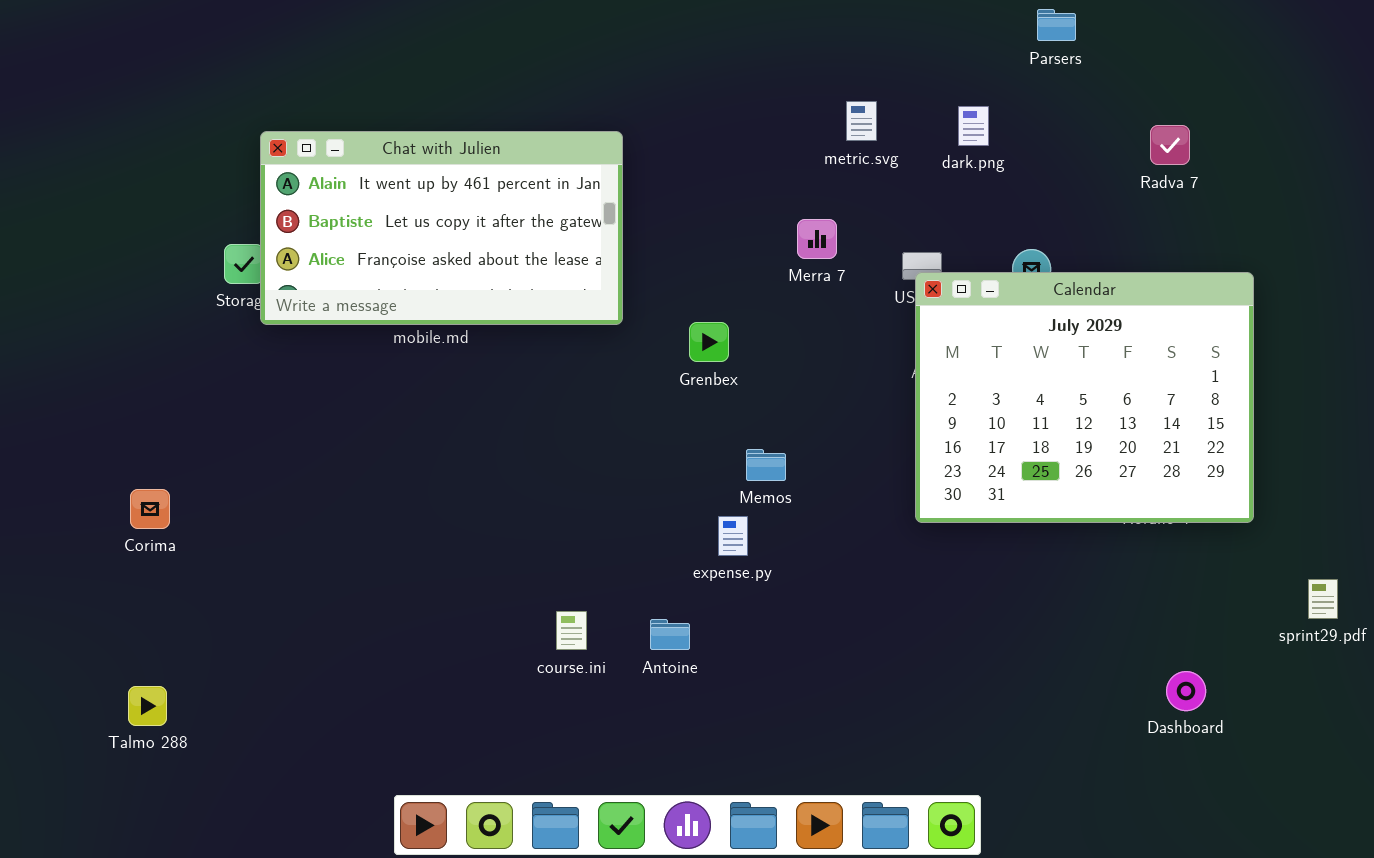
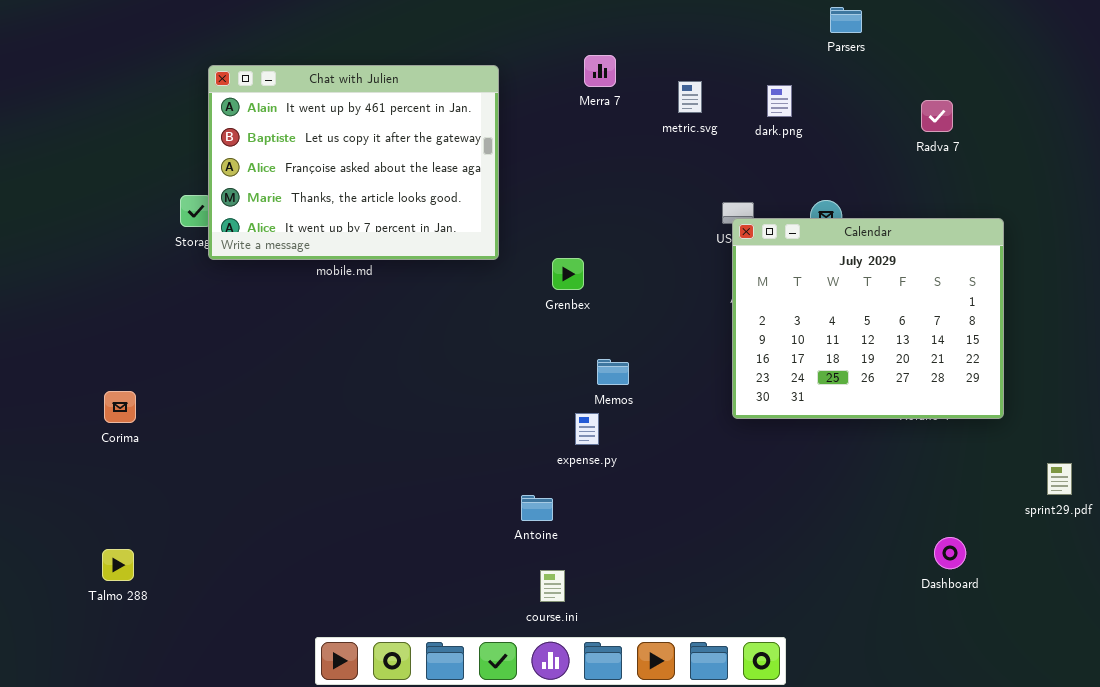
Chat with Julien: [260,131,623,325] -> [208,65,499,260], resized
Merra 7: [797,219,837,259] -> [584,55,616,87], moved
course.ini: [556,611,587,650] -> [540,570,565,602], moved

